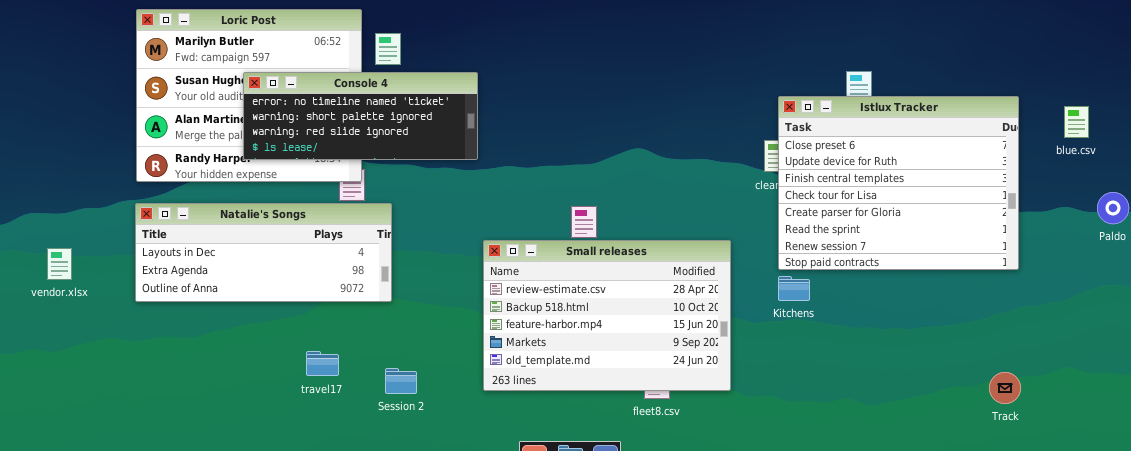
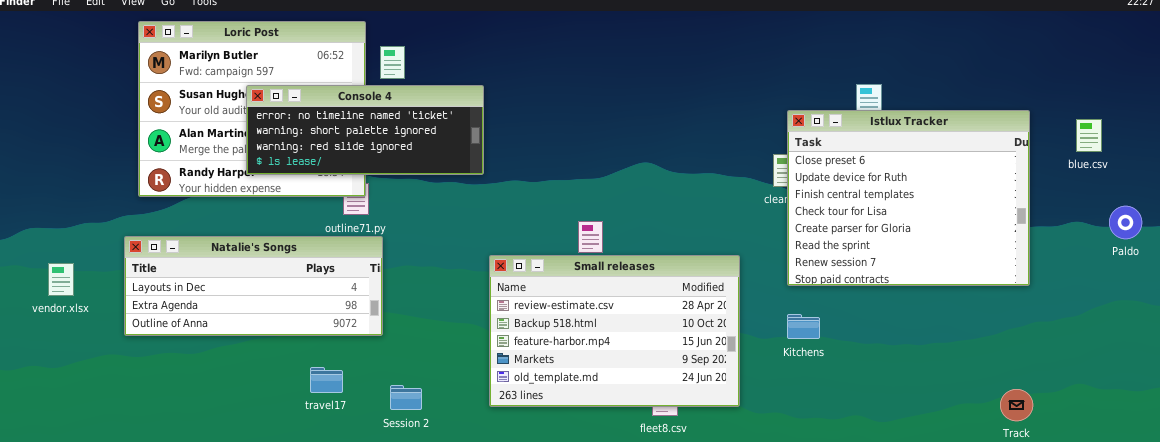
Natalie's Songs: [135,203,392,302] -> [124,236,383,336], moved
Kitchens: [778,276,810,301] -> [787,314,820,339], moved

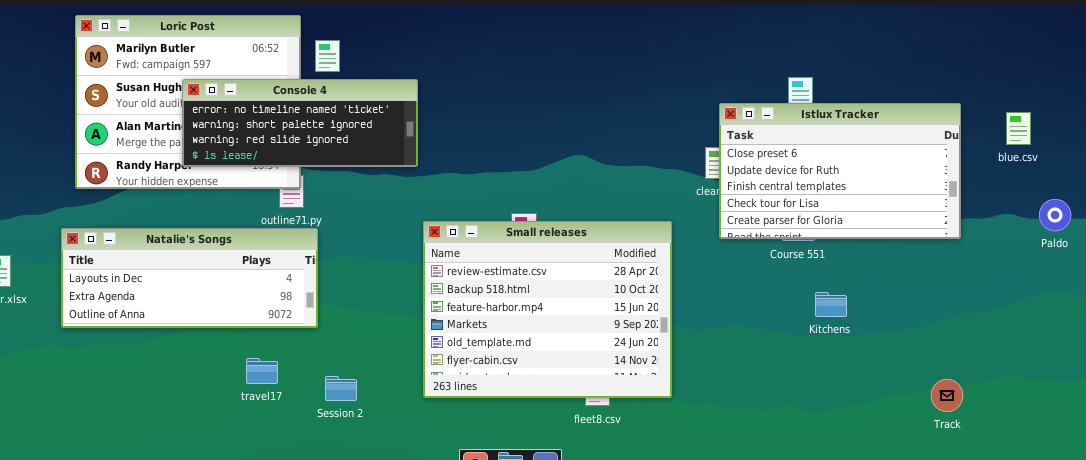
Istlux Tracker: [787,110,1030,286] -> [719,103,961,239], resized
Small releases: [489,255,740,407] -> [423,221,672,398], resized
Kitchens: [787,314,820,339] -> [815,292,847,317], moved

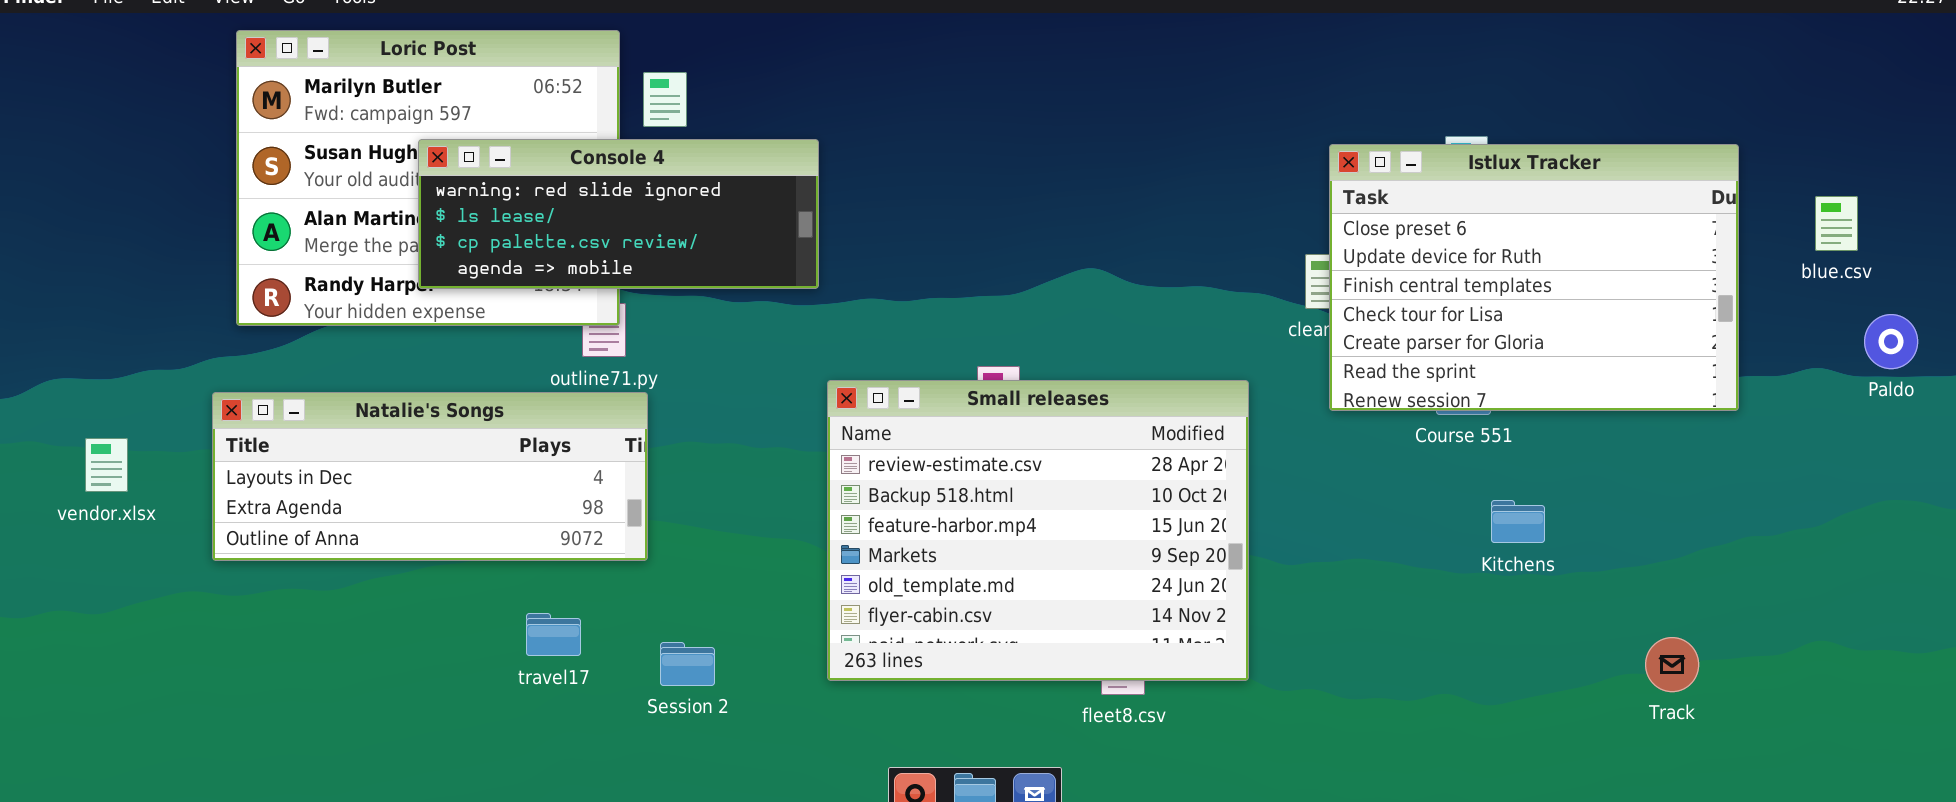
Console 4: [182,79,418,167] -> [418,139,819,289], scrolled down 2 rows
Istlux Tracker: [719,103,961,239] -> [1329,144,1739,411], resized
Paldo: [1039,199,1071,231] -> [1864,314,1918,369], moved
Track: [931,379,963,412] -> [1645,637,1699,692], moved

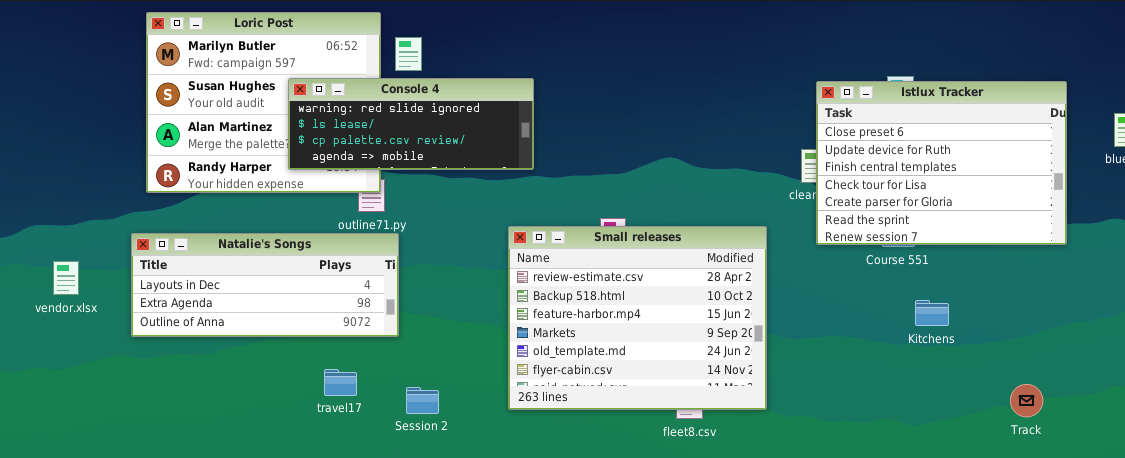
Console 4: [418,139,819,289] -> [288,78,534,170], moved

